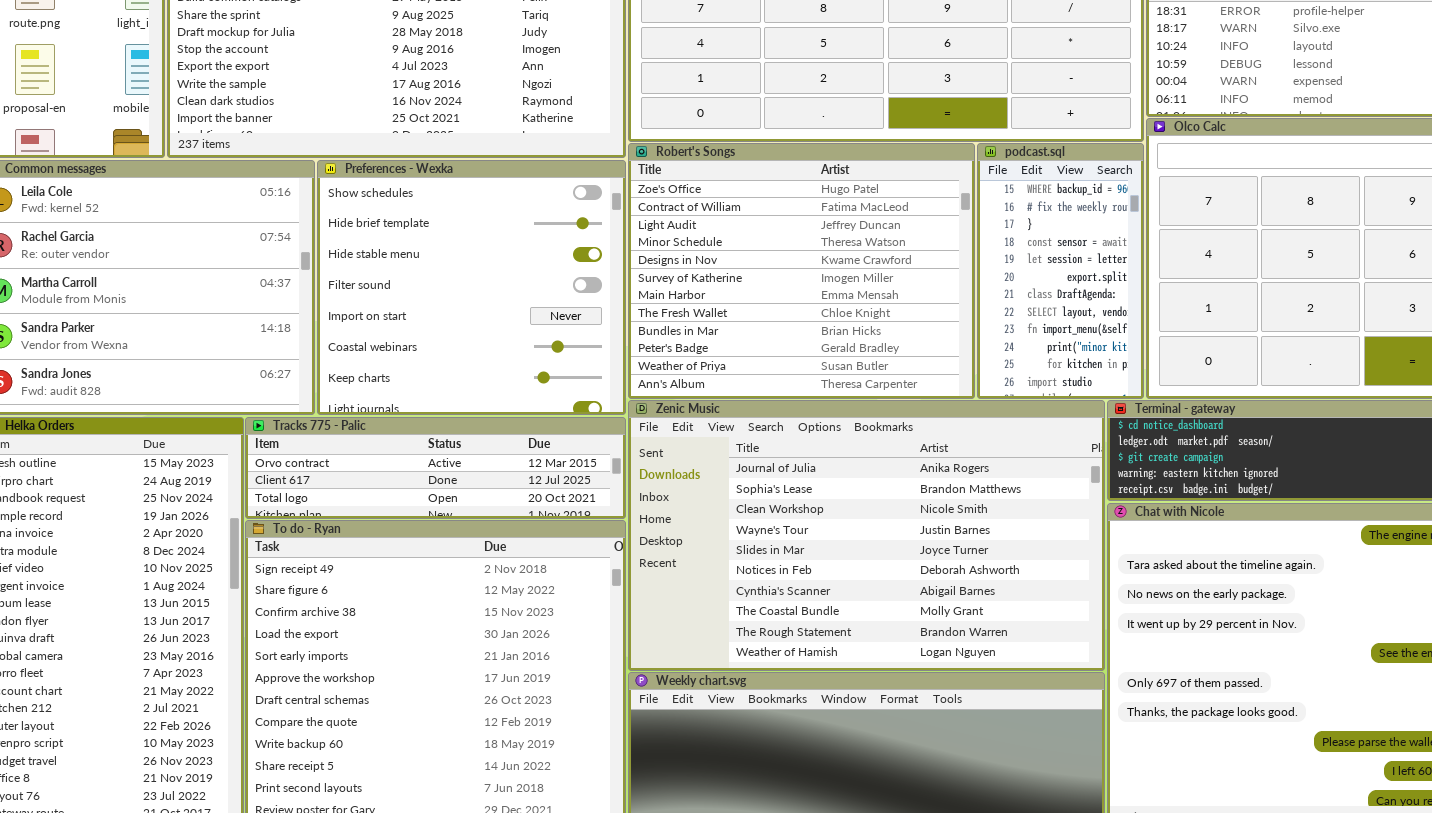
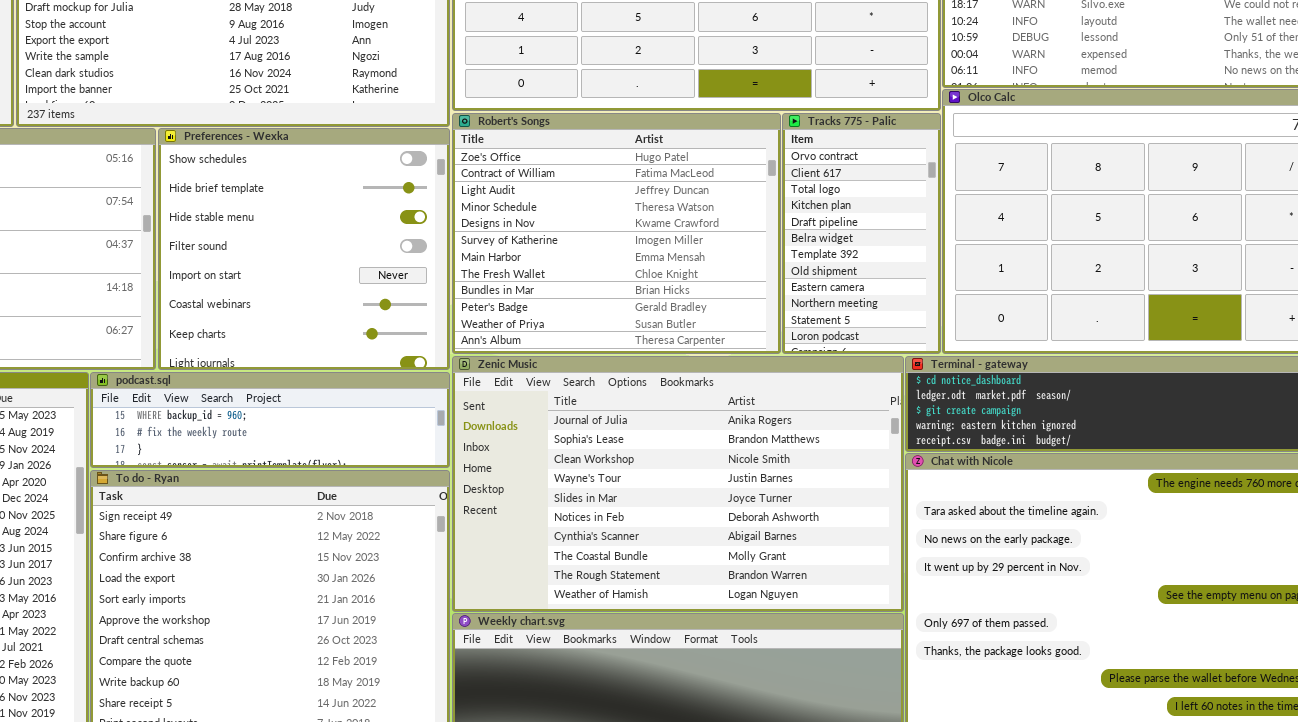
podcast.sql: [977,143,1144,399] -> [90,372,450,468], moved, resized
Tracks 775 - Palic: [245,417,626,519] -> [782,113,941,354], moved, resized

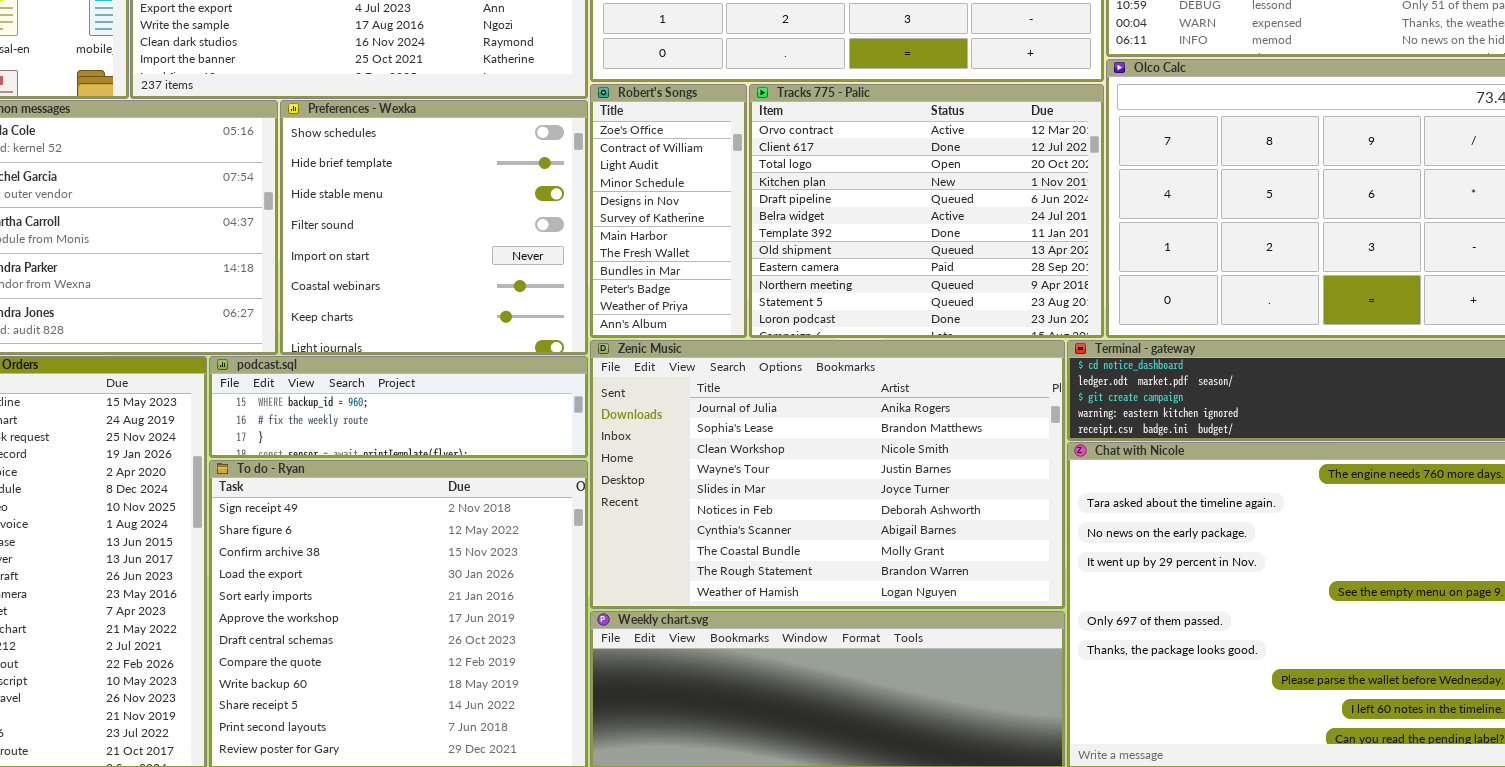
Robert's Songs: [452,113,781,354] -> [590,84,747,338], resized
Tracks 775 - Palic: [782,113,941,354] -> [749,84,1104,338], resized

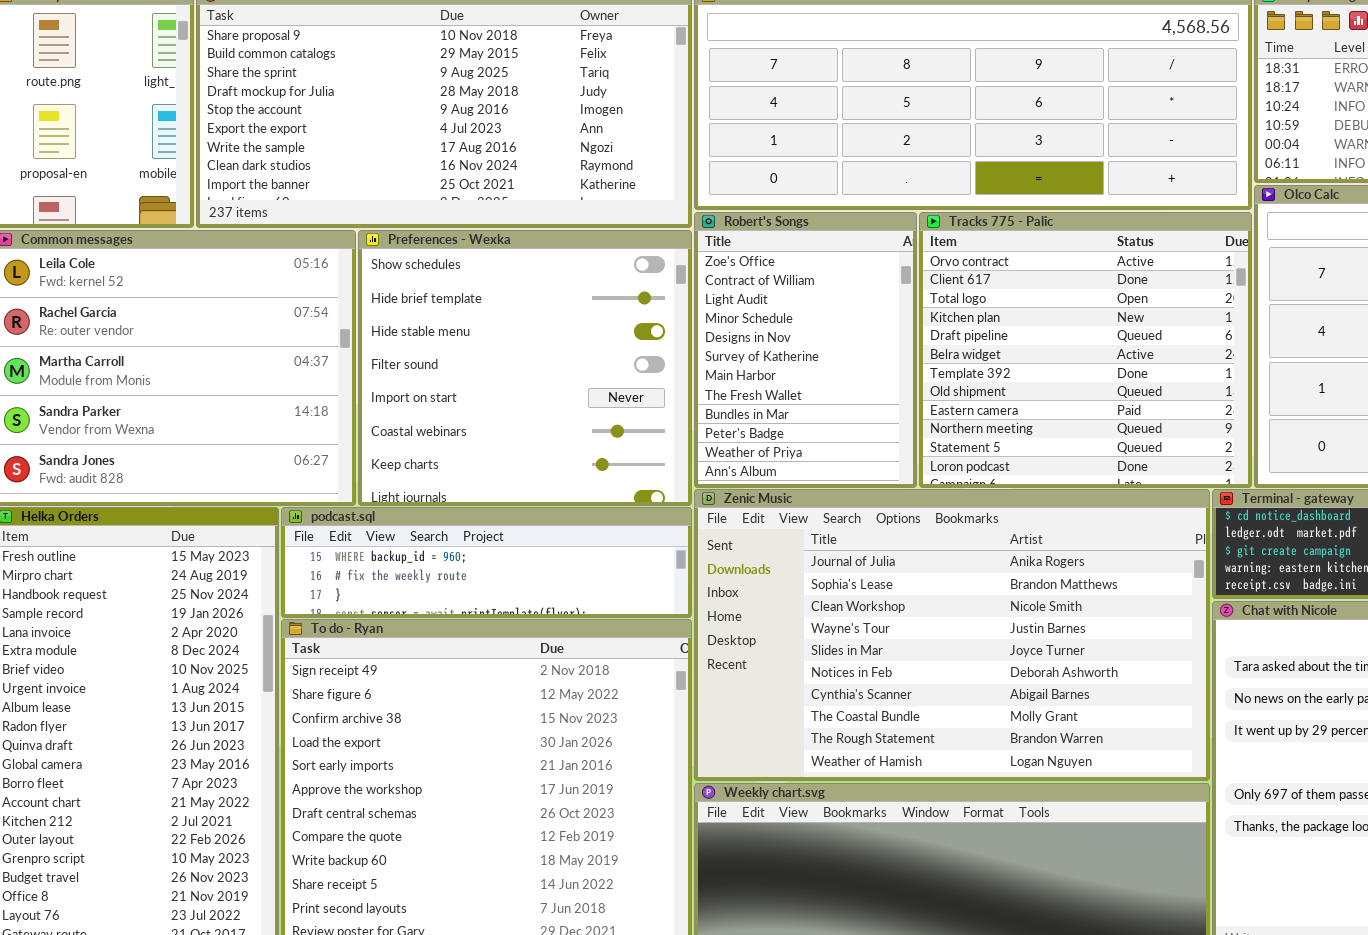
Robert's Songs: [590,84,747,338] -> [694,212,917,488], resized
Tracks 775 - Palic: [749,84,1104,338] -> [919,212,1252,488], resized

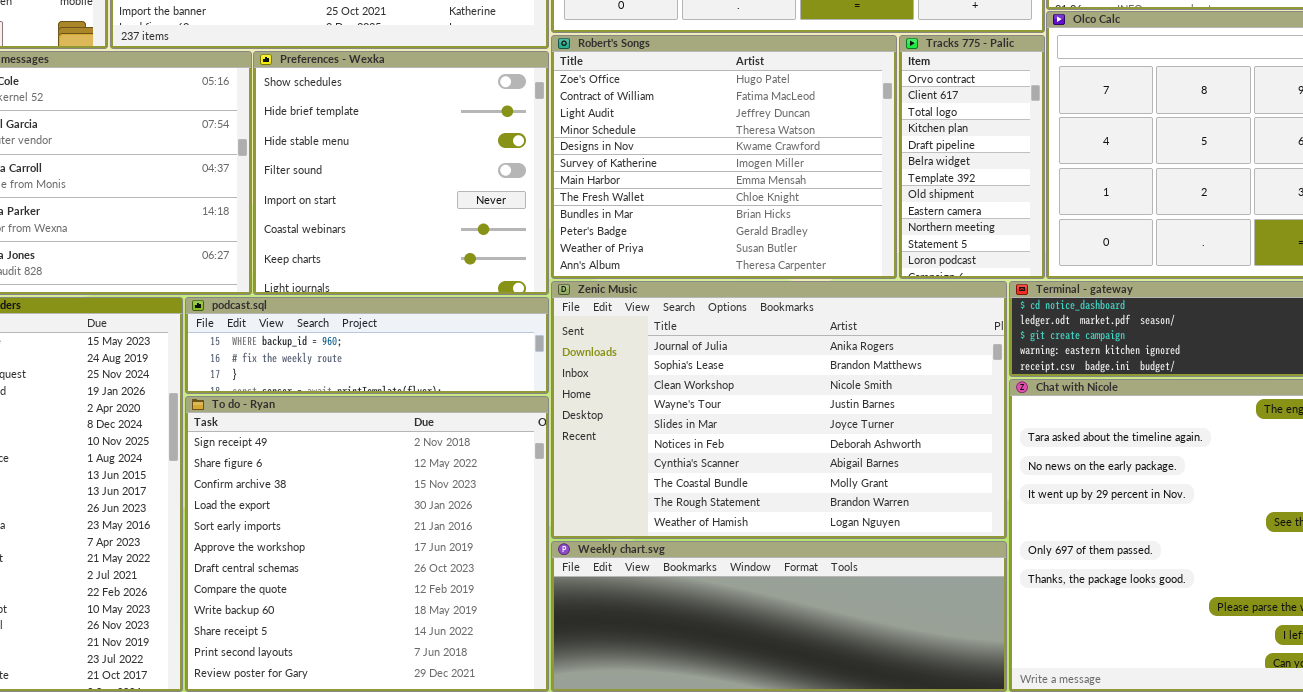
Robert's Songs: [694,212,917,488] -> [551,35,897,279], resized
Tracks 775 - Palic: [919,212,1252,488] -> [899,35,1045,279], resized

